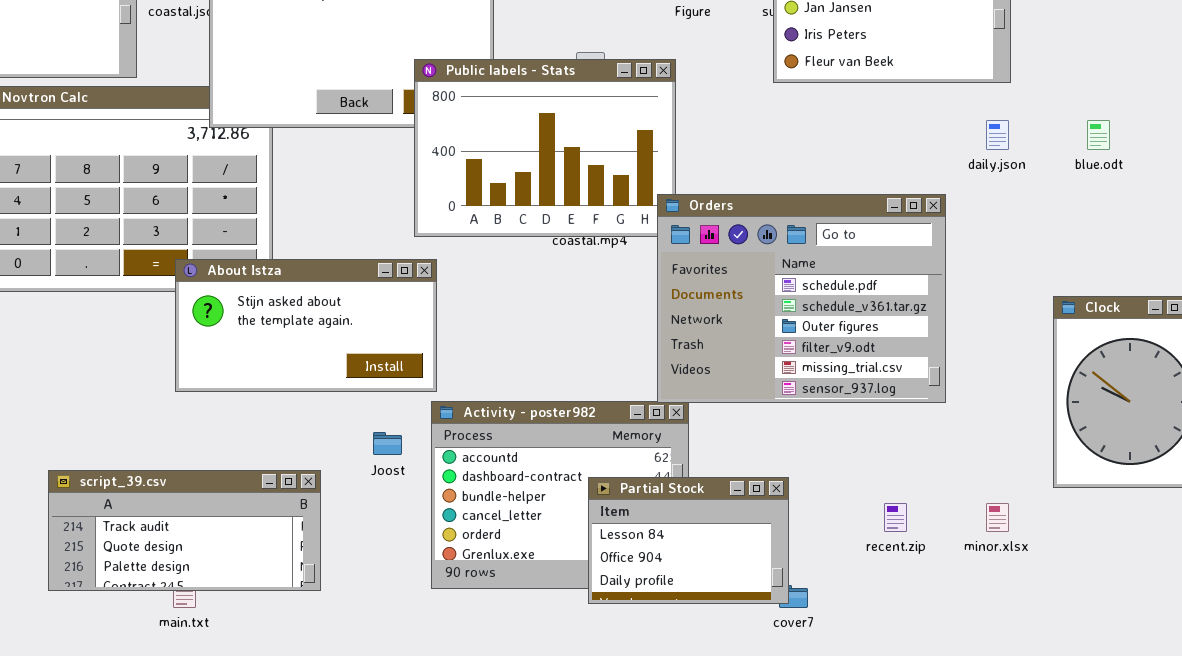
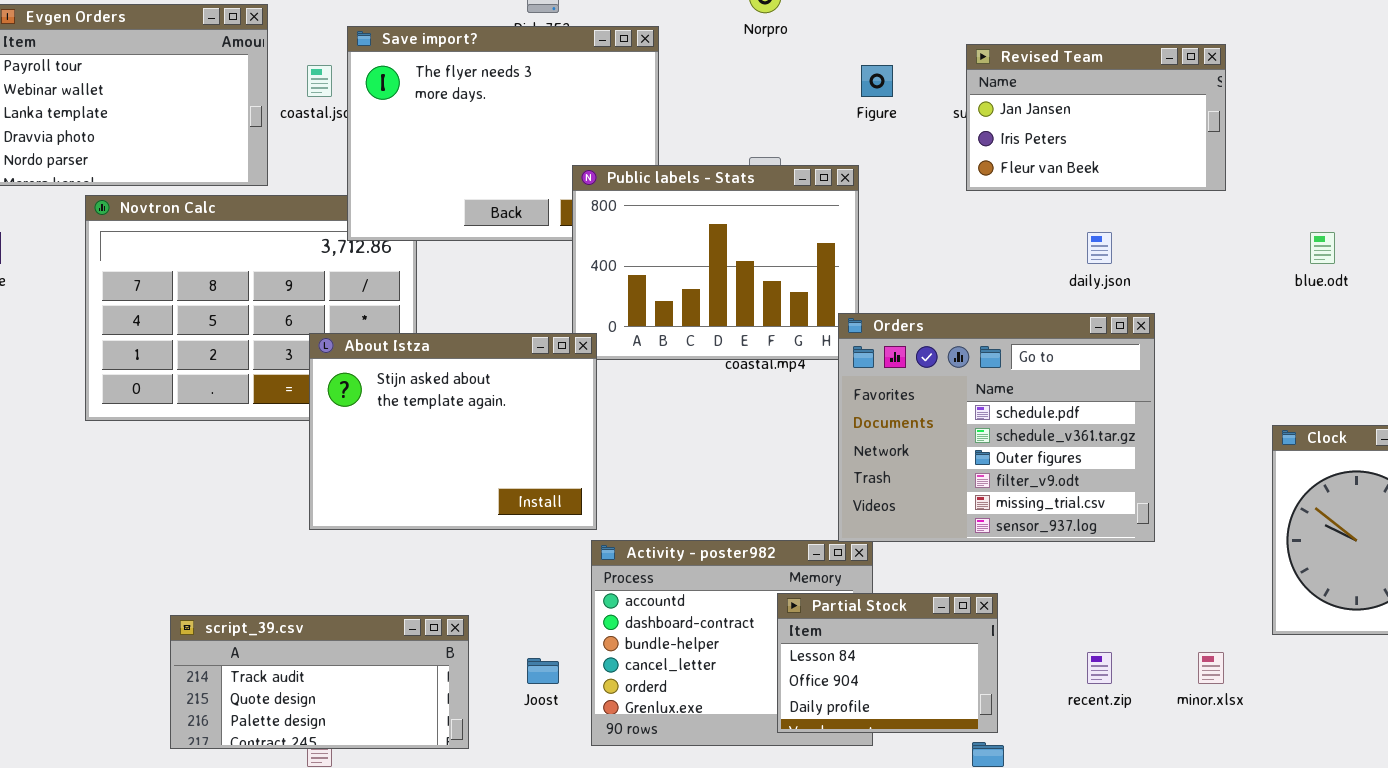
daily.json: [986,120,1009,150] -> [1087,232,1112,264], moved
About Istza: [175,259,437,392] -> [309,333,597,530], resized
Joost: [373,432,402,455] -> [527,658,559,684], moved
Partial Stock: [588,477,789,604] -> [777,593,998,733], moved

